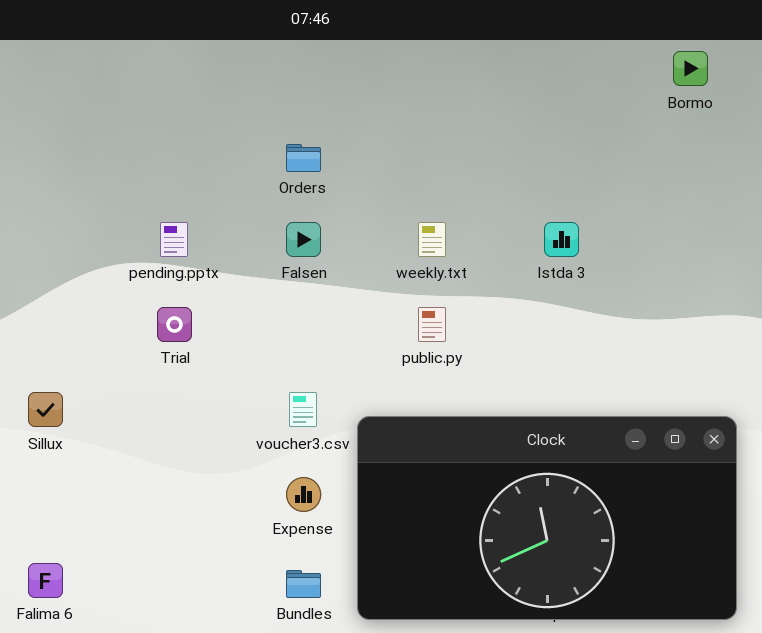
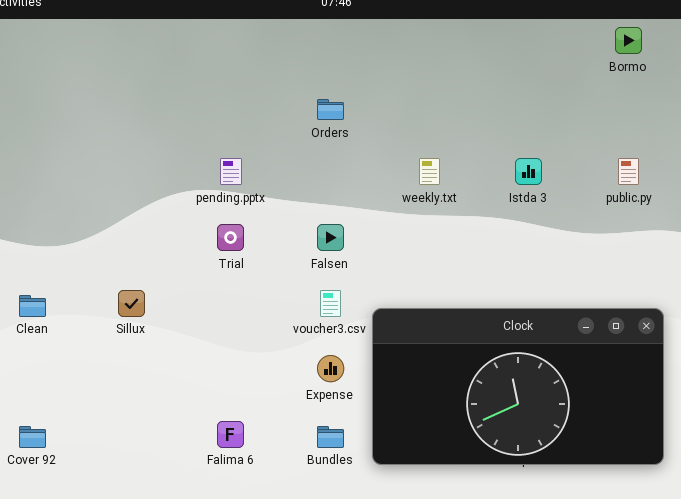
Falsen: [286,222,321,257] -> [317,224,344,251], moved
public.py: [418,307,446,342] -> [618,158,639,185], moved
Falima 6: [28,563,63,598] -> [217,421,244,448], moved

